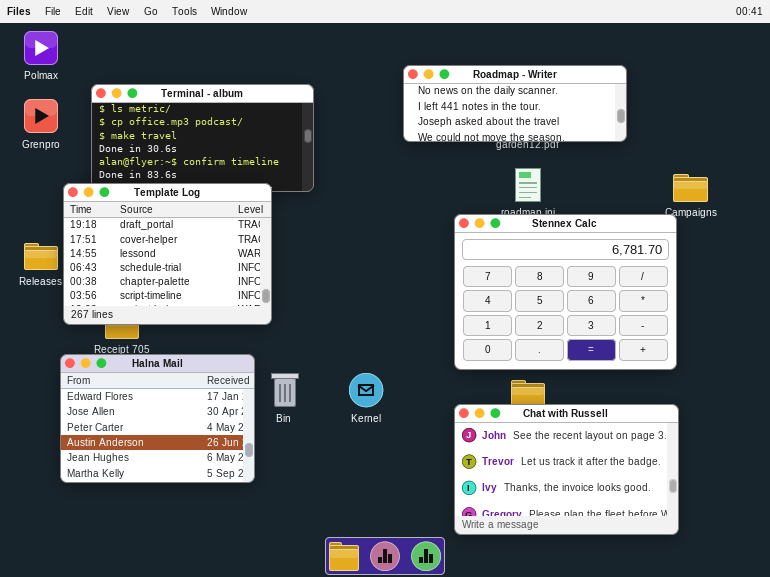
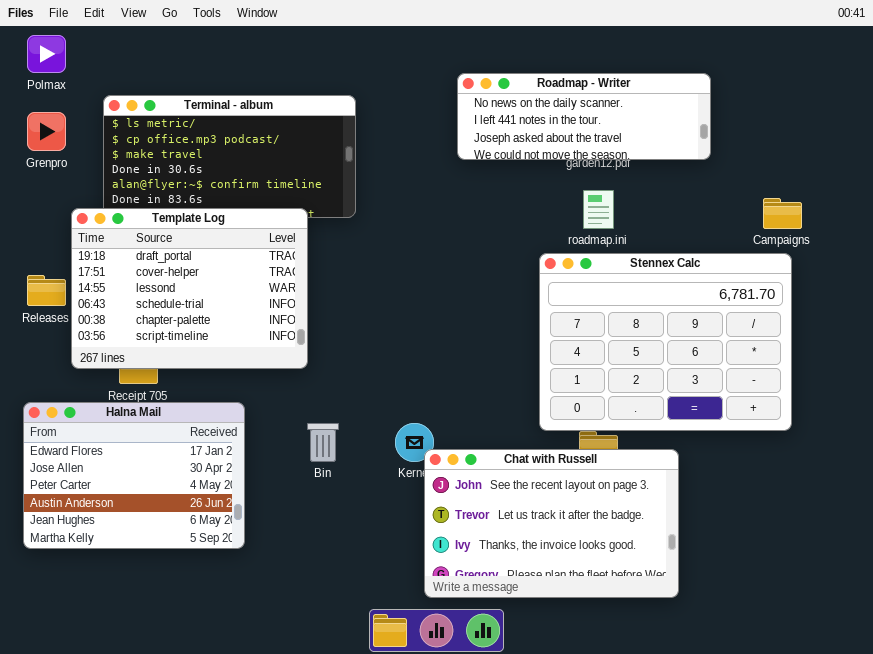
Stennex Calc: [454,214,677,370] -> [539,253,792,431], moved
Halna Mail: [60,354,255,483] -> [23,402,245,549], moved
Chat with Russell: [454,404,679,535] -> [424,449,679,598], moved

